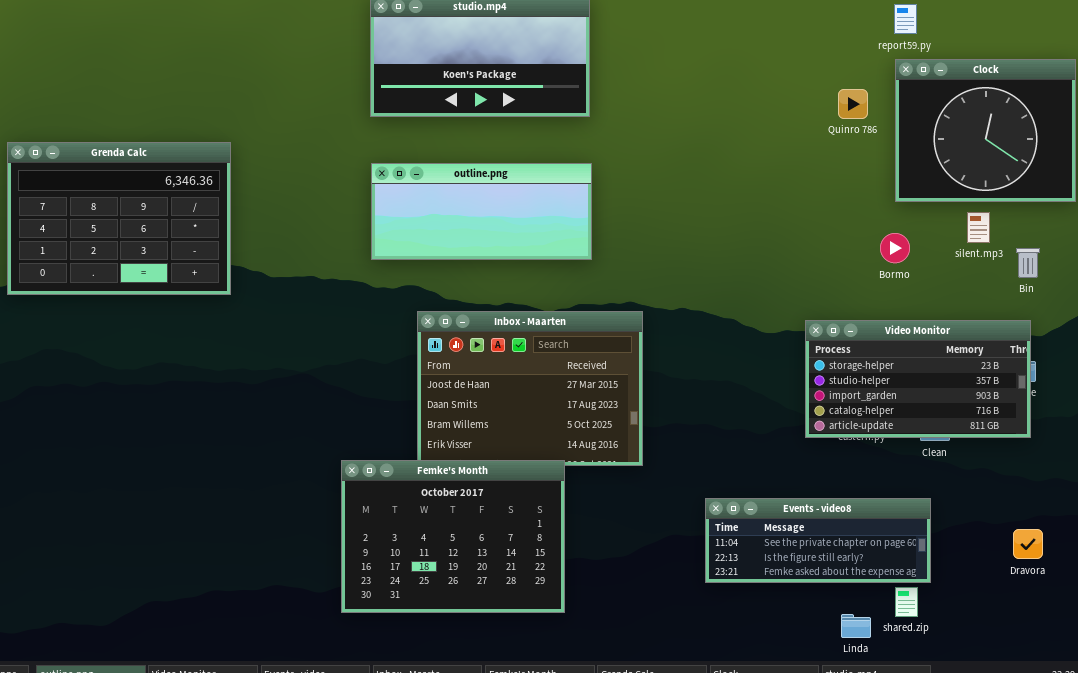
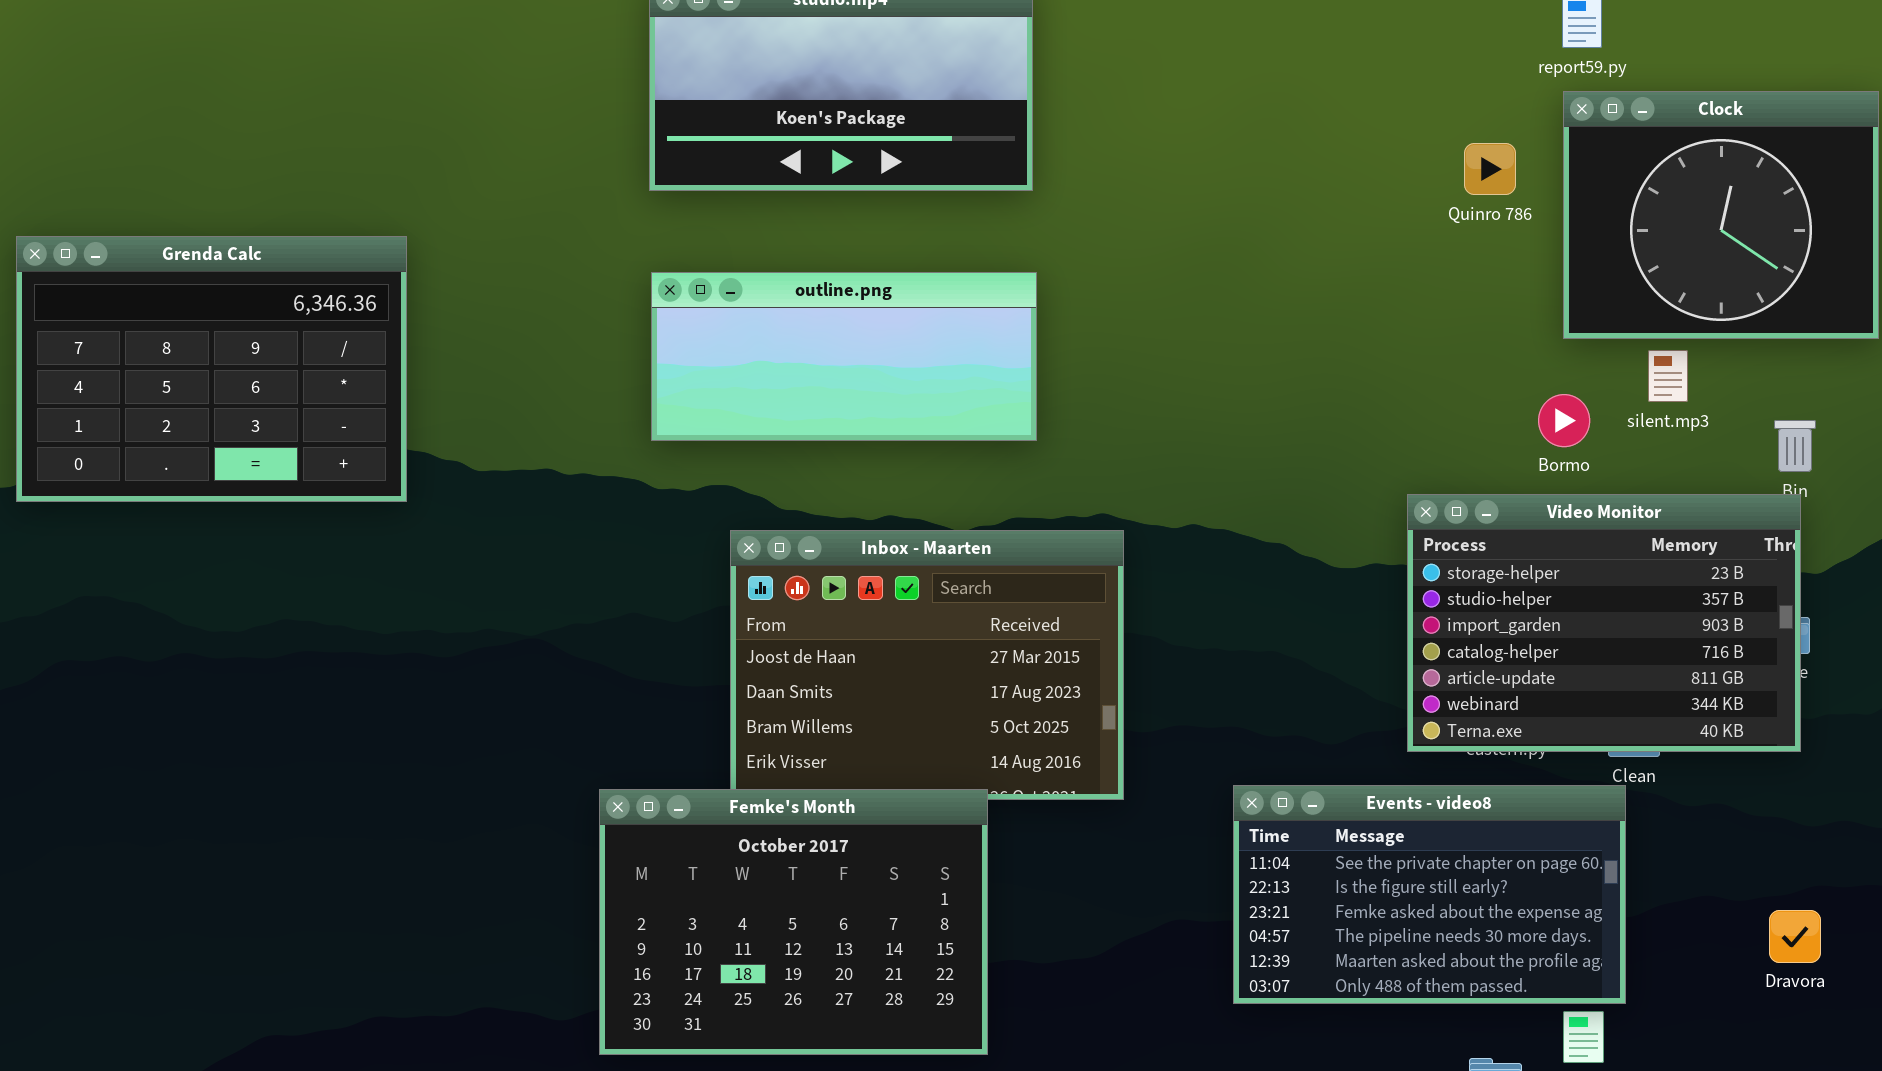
silent.mp3: [967,212,990,243] -> [1648,350,1688,402], moved
Video Monitor: [805,320,1031,438] -> [1407,494,1801,752], resized
Events - video8: [705,498,931,583] -> [1233,785,1626,1004], resized

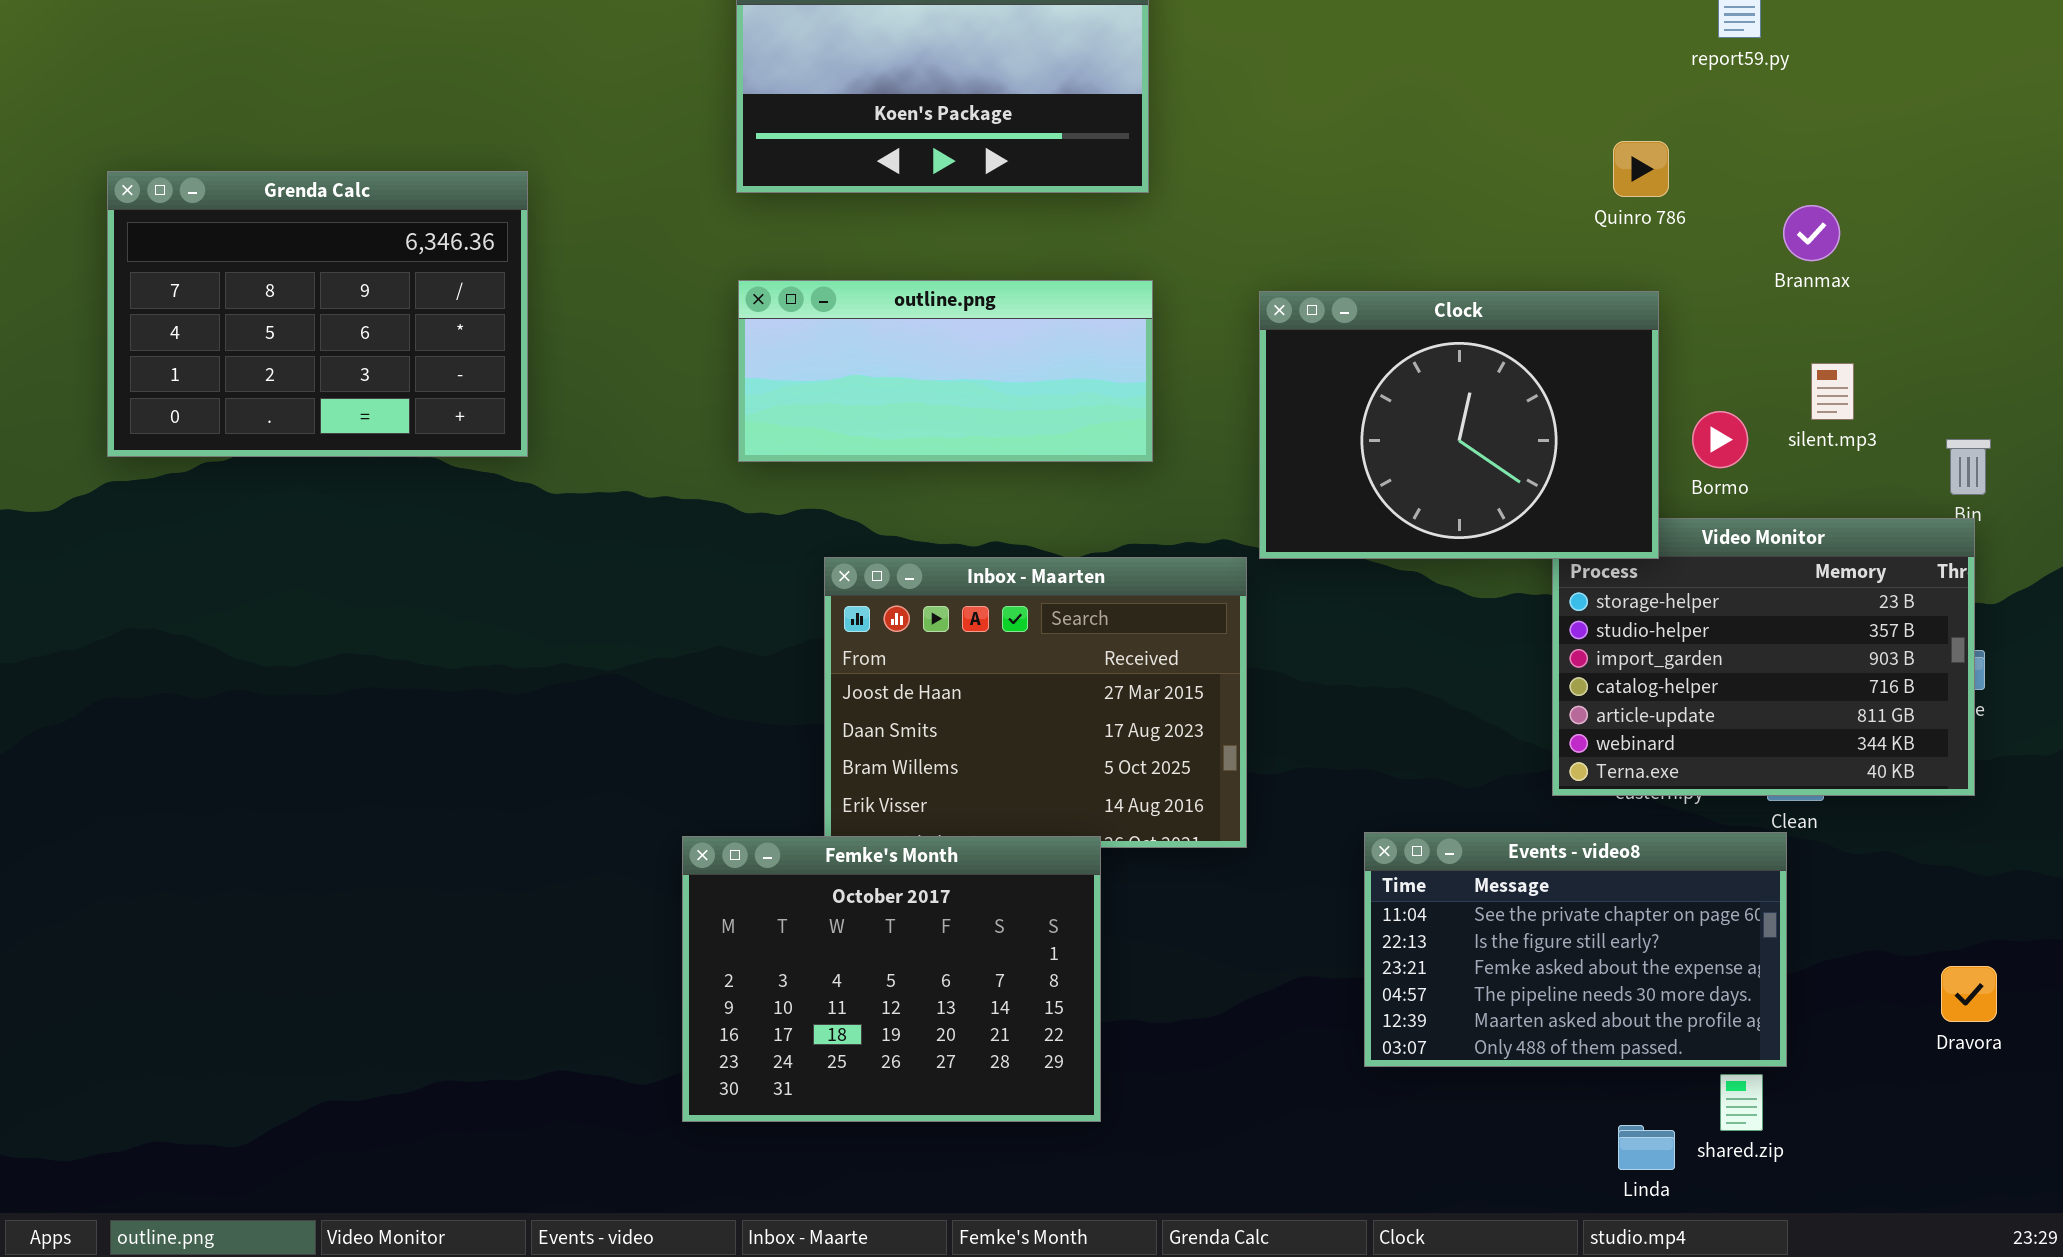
Clock: [1563,91,1879,339] -> [1259,291,1659,559], moved, resized
Grenda Calc: [16,236,407,502] -> [107,171,528,457], moved

